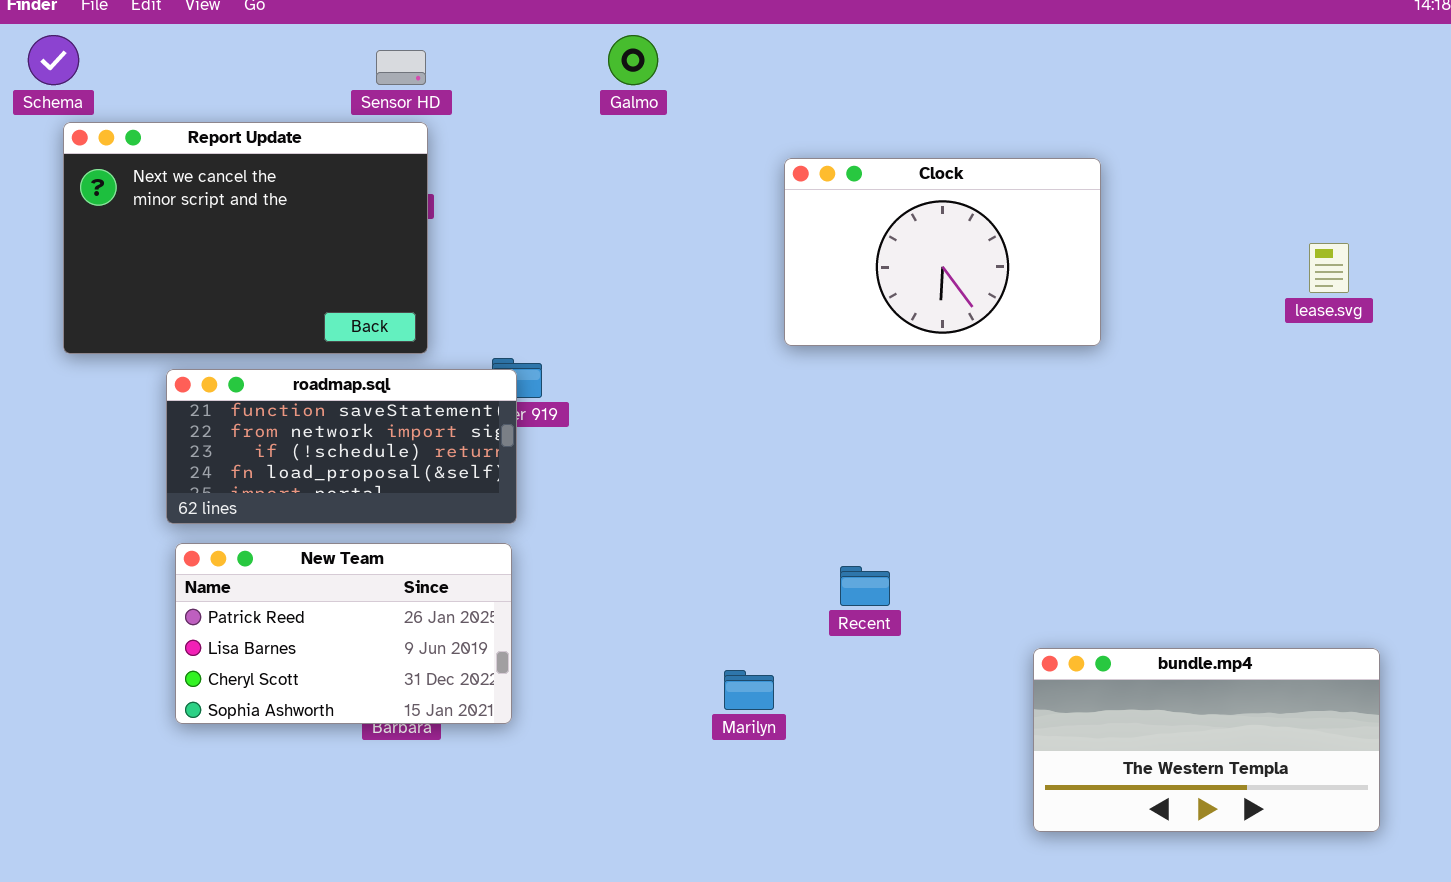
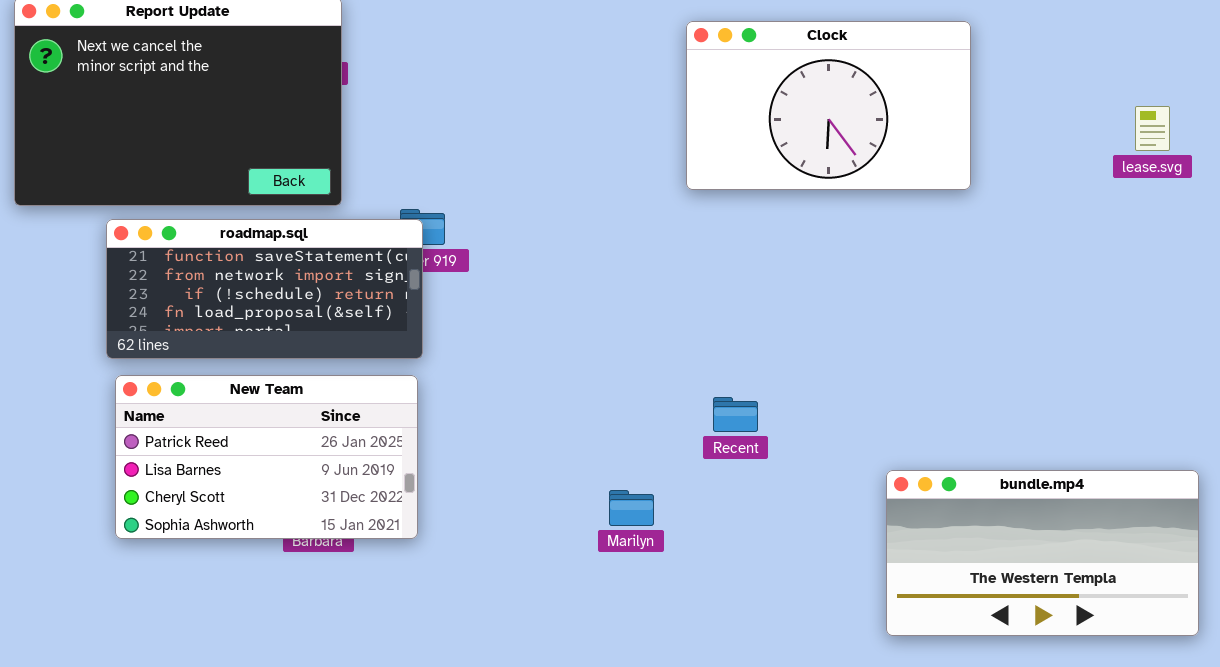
Clock: [784,158,1101,346] -> [686,21,971,190], moved

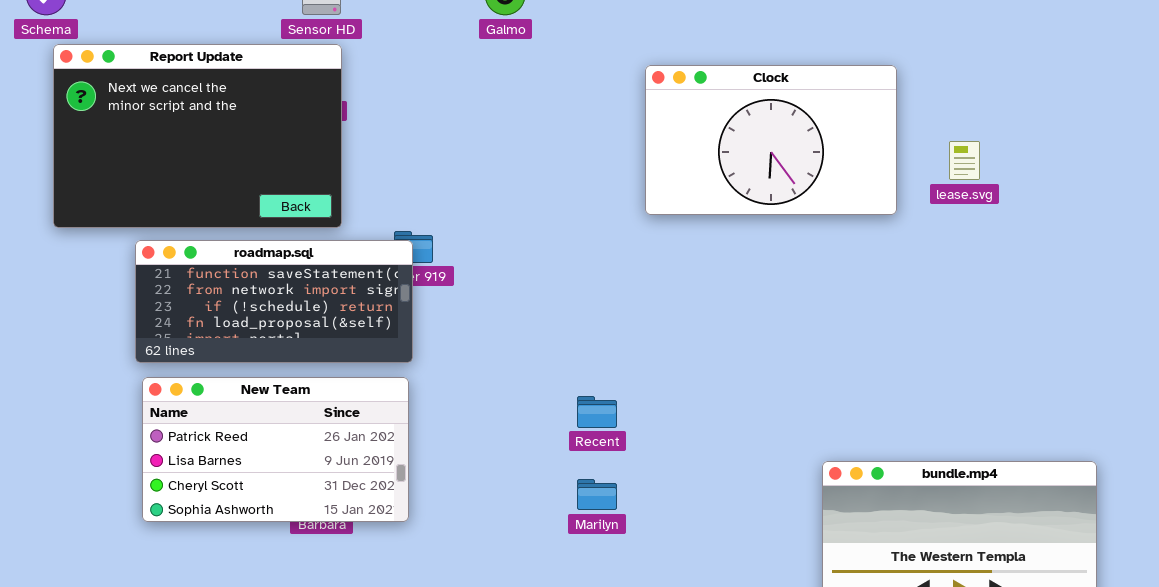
lease.svg: [1135,106,1170,151] -> [949,141,980,180], moved
Recent: [713,397,758,432] -> [577,396,617,428], moved

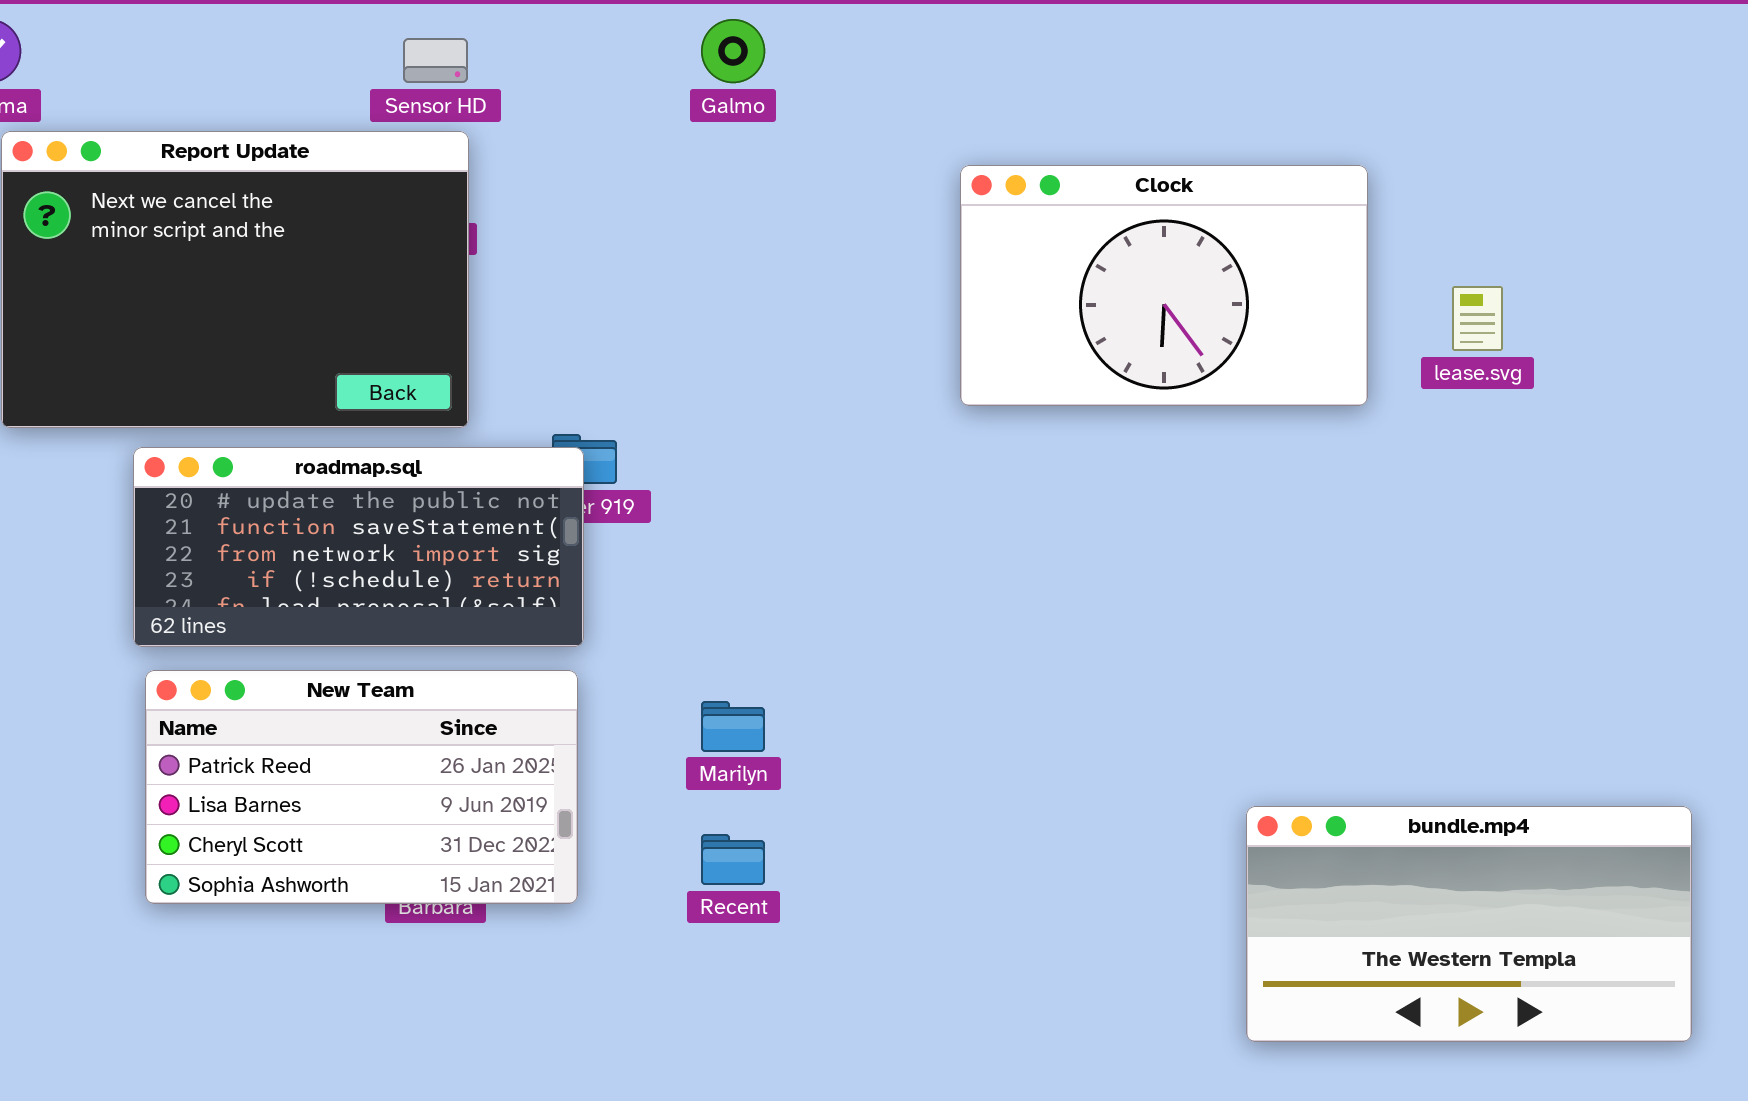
roadmap.sql: [135,240,413,363] -> [133,447,584,647], scrolled up 1 row
Recent: [577,396,617,428] -> [701,834,765,885], moved
Marilyn: [577,479,617,510] -> [701,701,765,752], moved

